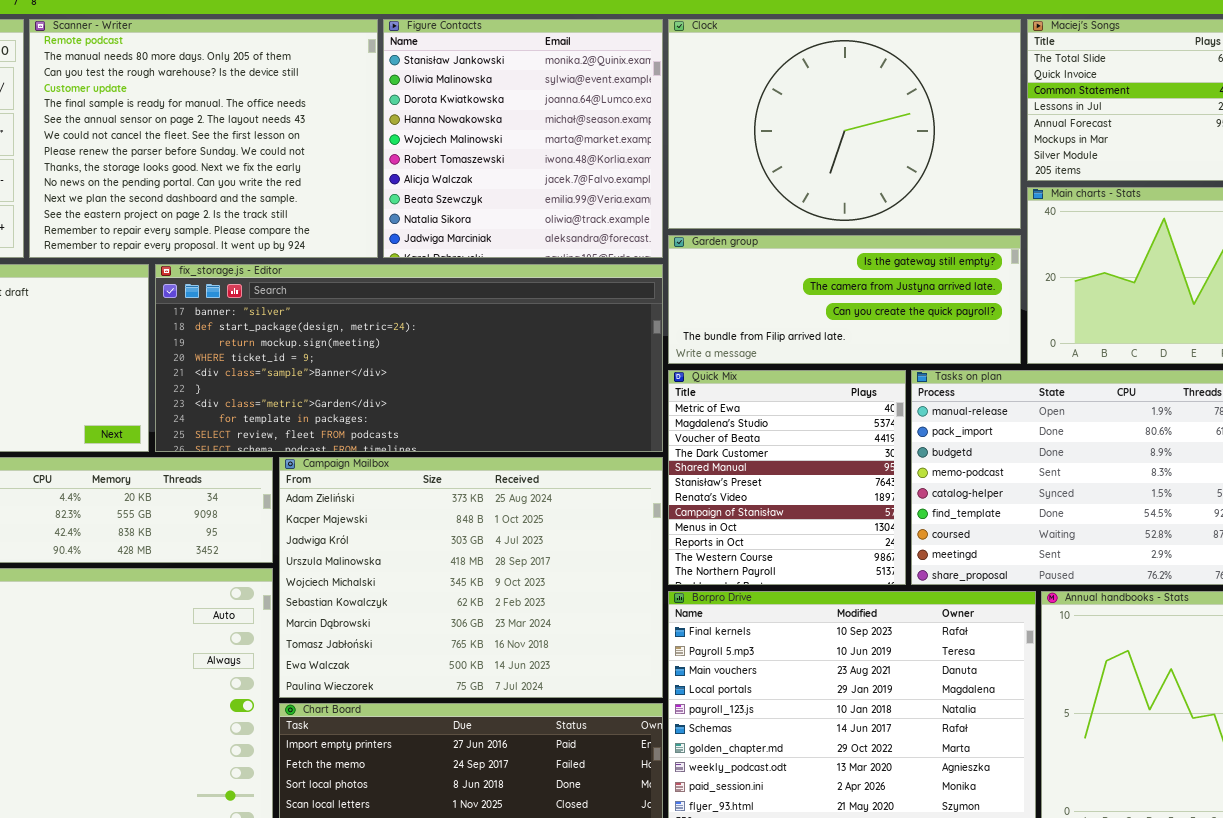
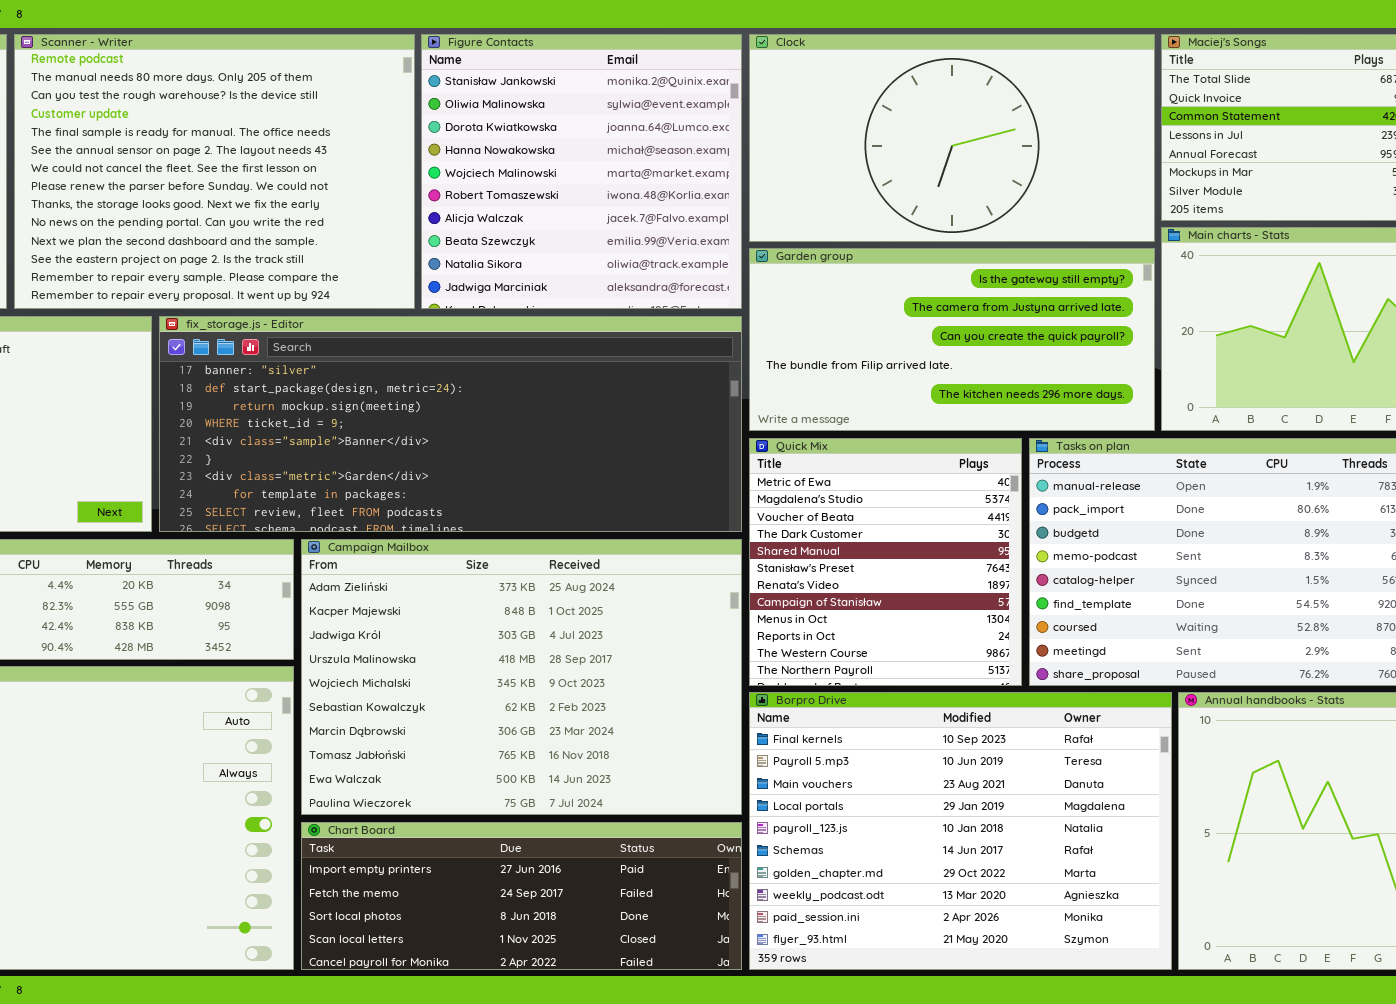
Clock: [668,19,1021,229] -> [749,34,1155,242], resized
Garden group: [668,235,1021,364] -> [749,248,1155,431], resized

